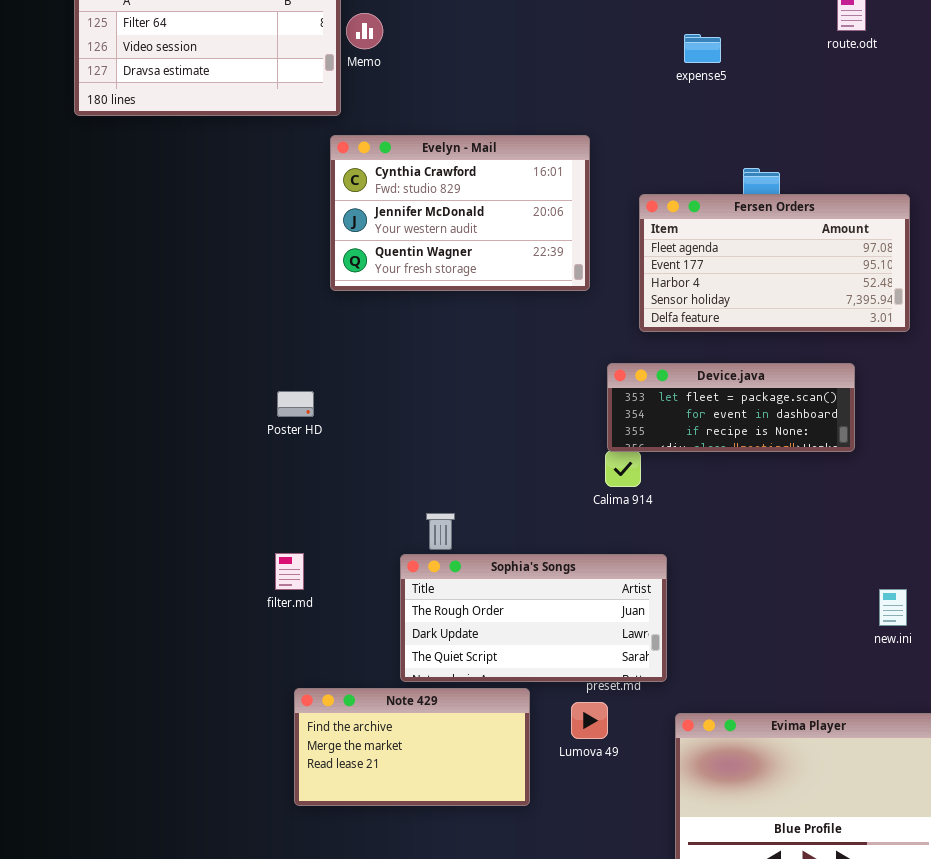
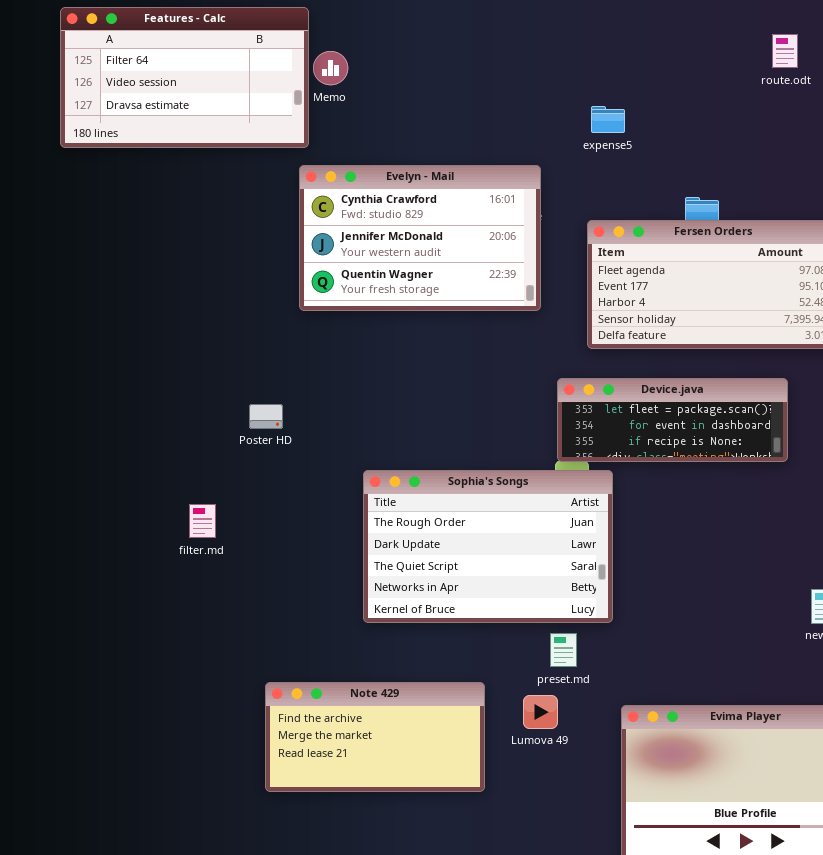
expense5: [684,34,721,63] -> [591,106,625,133], moved
filter.md: [275,553,304,590] -> [189,504,216,538], moved
Sophia's Songs: [400,554,667,682] -> [363,470,613,623], moved, resized

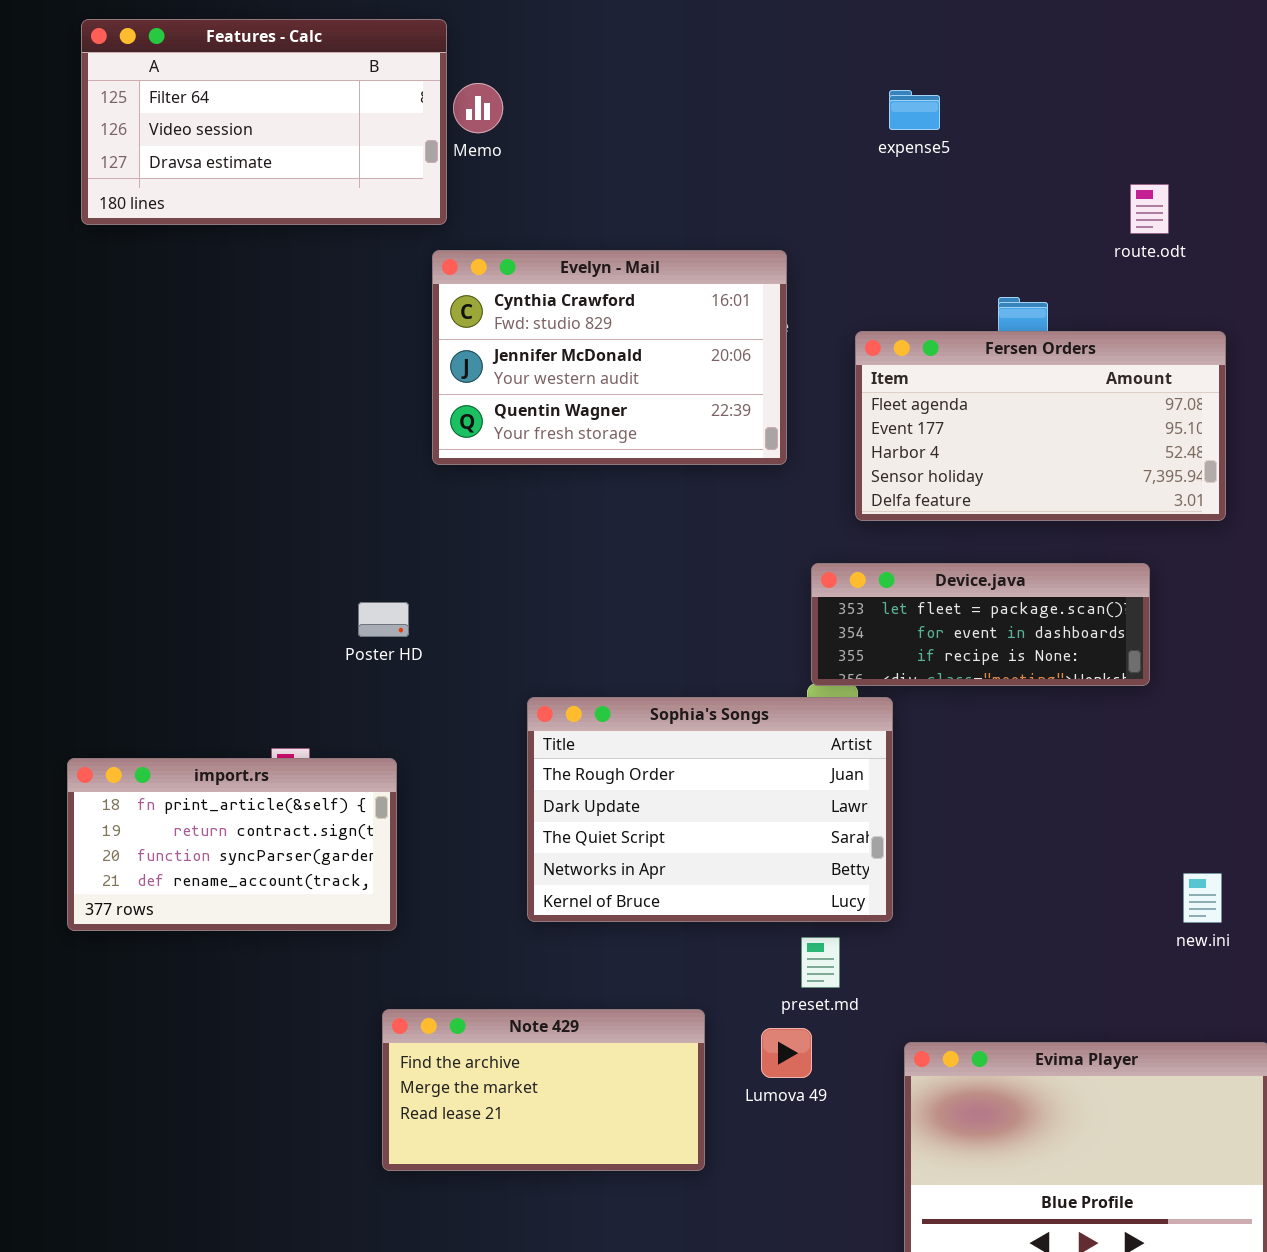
route.odt: [772,34,798,68] -> [1130,184,1169,234], moved
expense5: [591,106,625,133] -> [889,90,940,130], moved
import.rs: none -> [67,758,397,931], opened

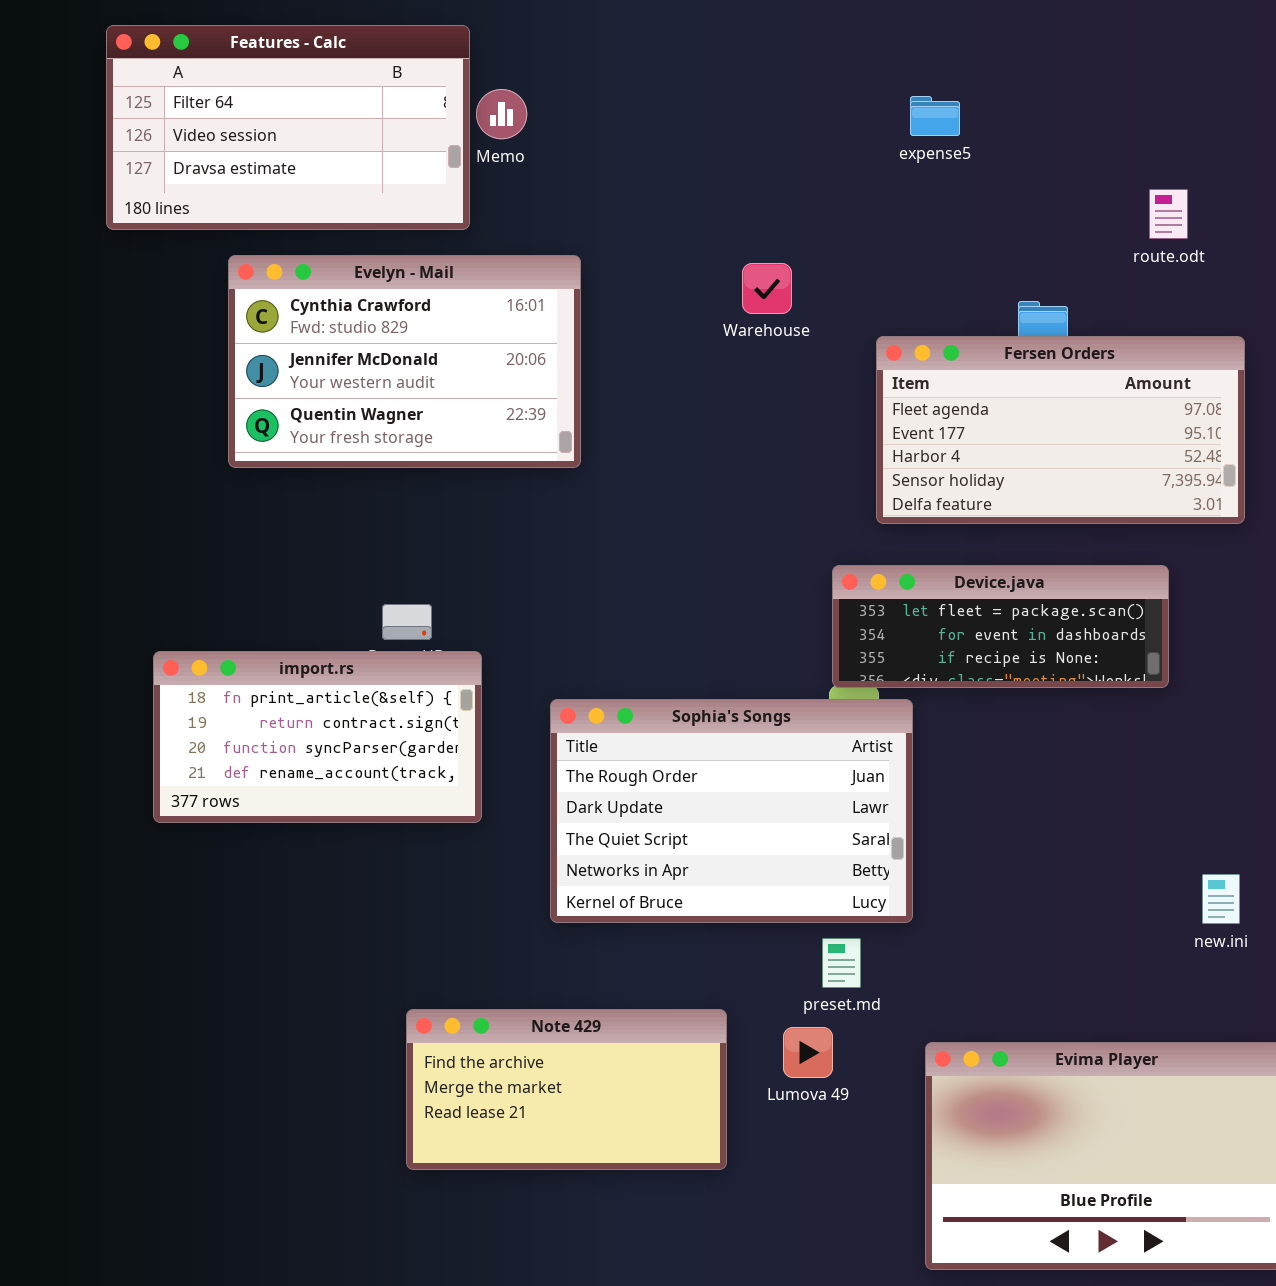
Evelyn - Mail: [432,250,787,465] -> [228,255,581,468], moved
import.rs: [67,758,397,931] -> [153,651,482,823], moved

